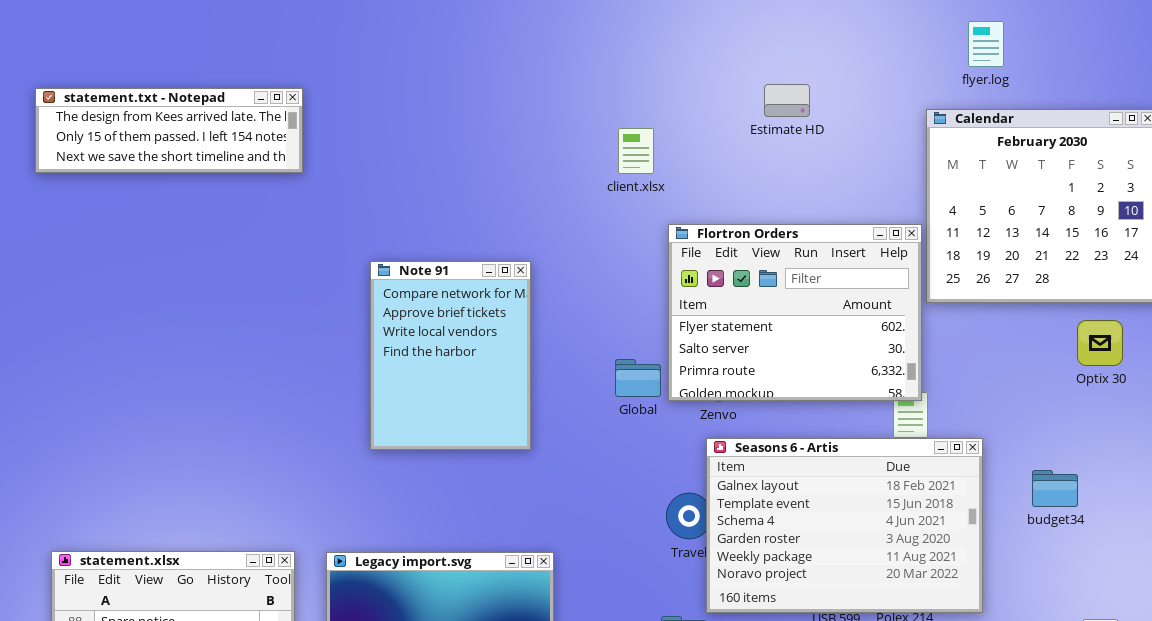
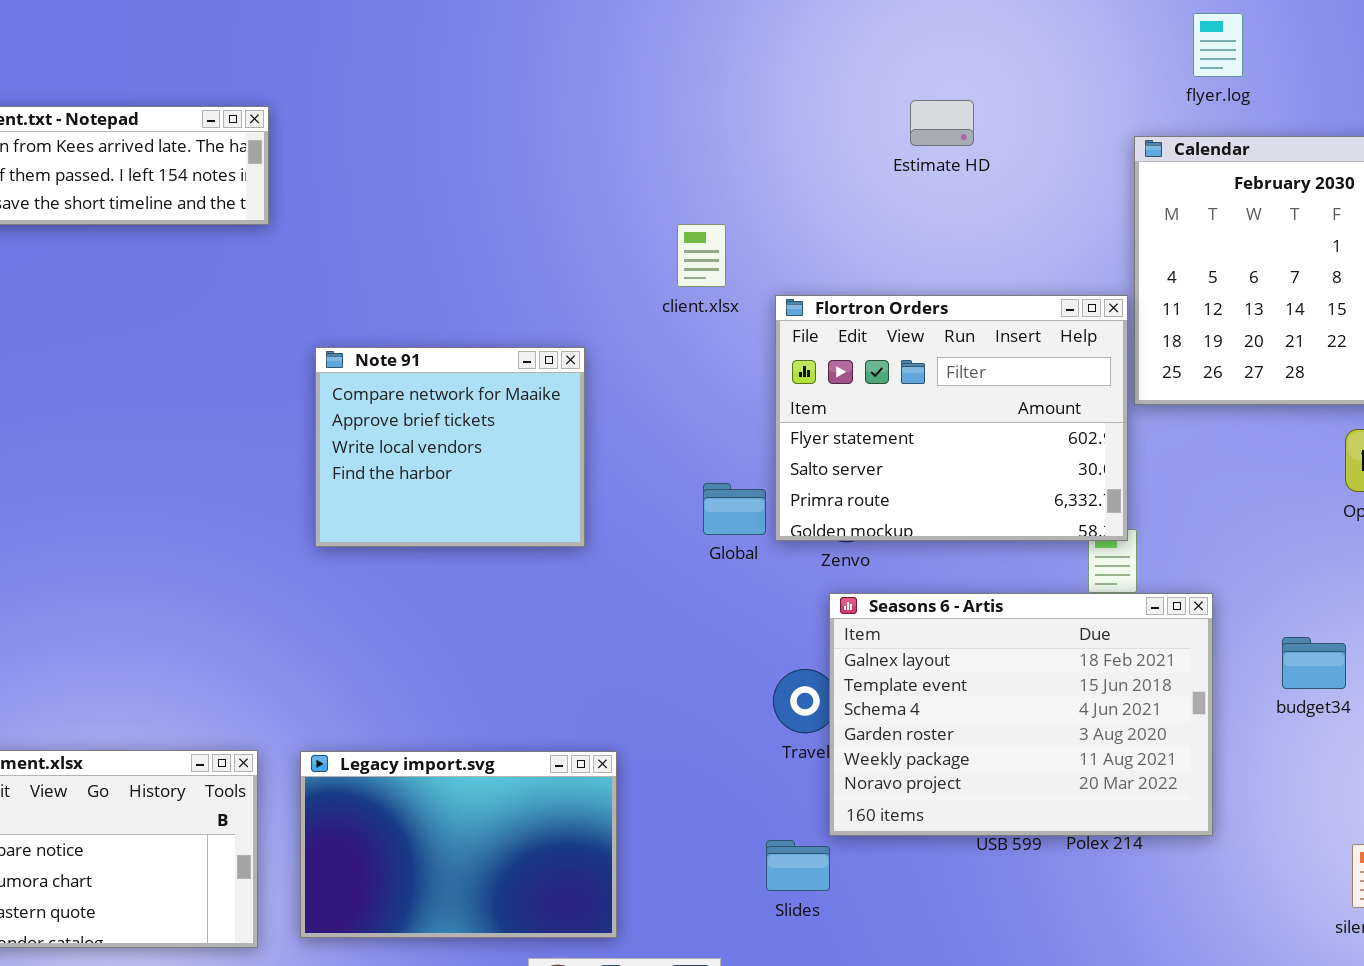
client.xlsx: [618,128,654,174] -> [677,224,726,287], moved
Note 91: [370,261,531,450] -> [315,347,585,547], resized

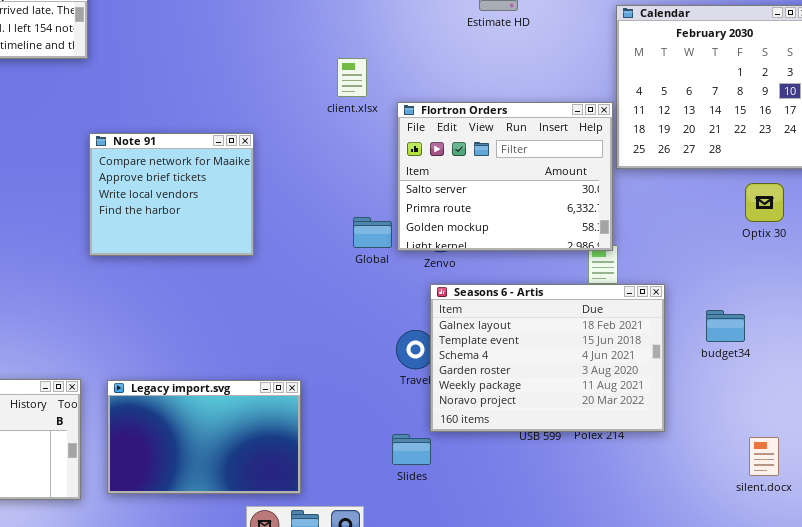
Flortron Orders: [775,295,1128,541] -> [397,102,613,251], scrolled down 1 row
Note 91: [315,347,585,547] -> [89,133,254,256], moved

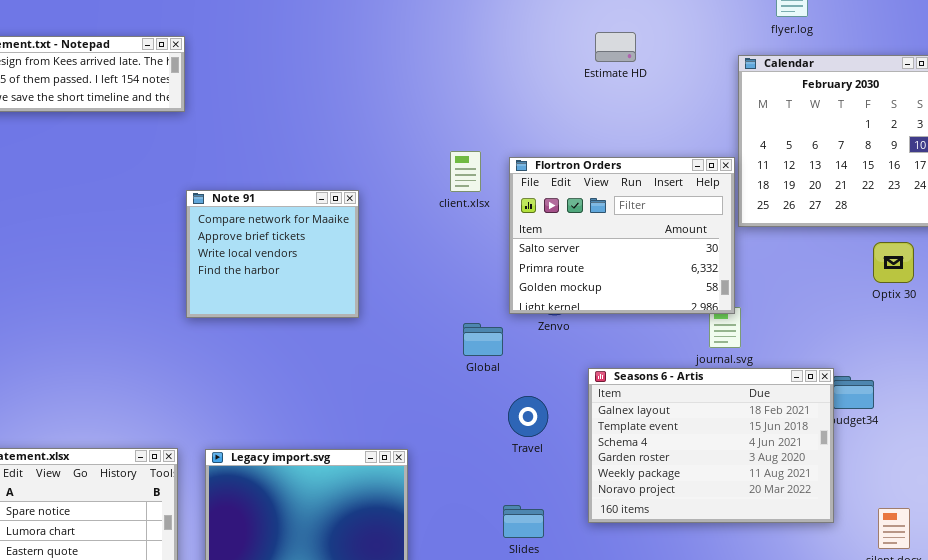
client.xlsx: [337,58,367,97] -> [450,151,481,192], moved
Global: [353,217,392,248] -> [463,323,503,356], moved
Seasons 6 - Artis: [430,284,665,432] -> [588,368,834,523], moved

